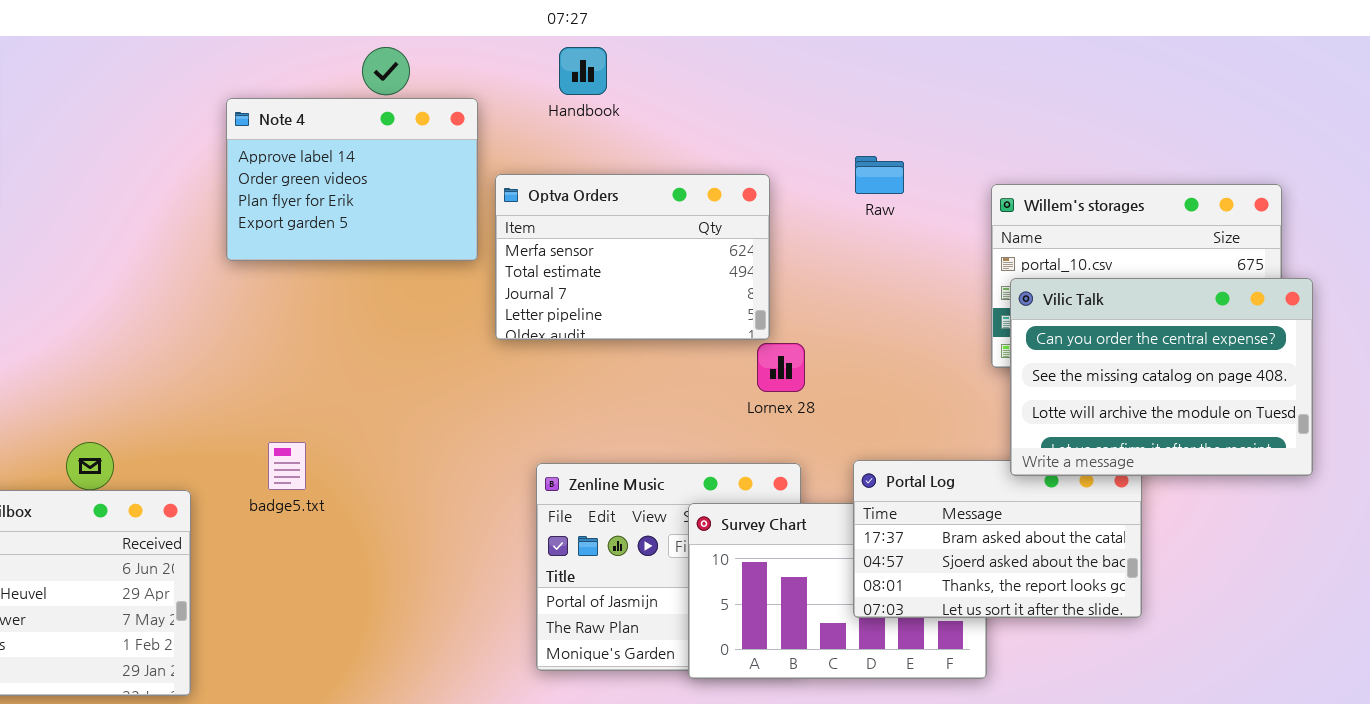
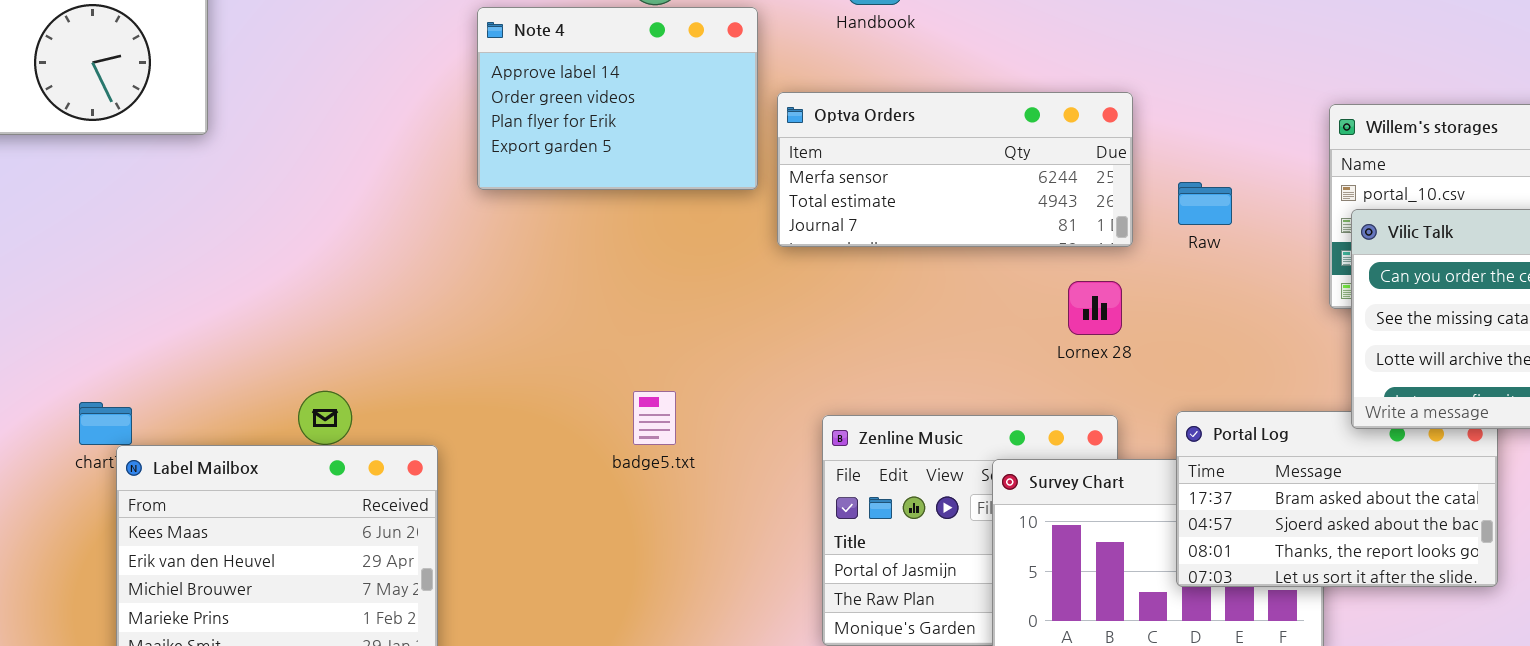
Raw: [855,156,904,194] -> [1178,182,1232,225], moved
Optva Orders: [495,174,770,340] -> [777,92,1133,247], resized
badge5.txt: [268,442,306,490] -> [633,391,676,445], moved

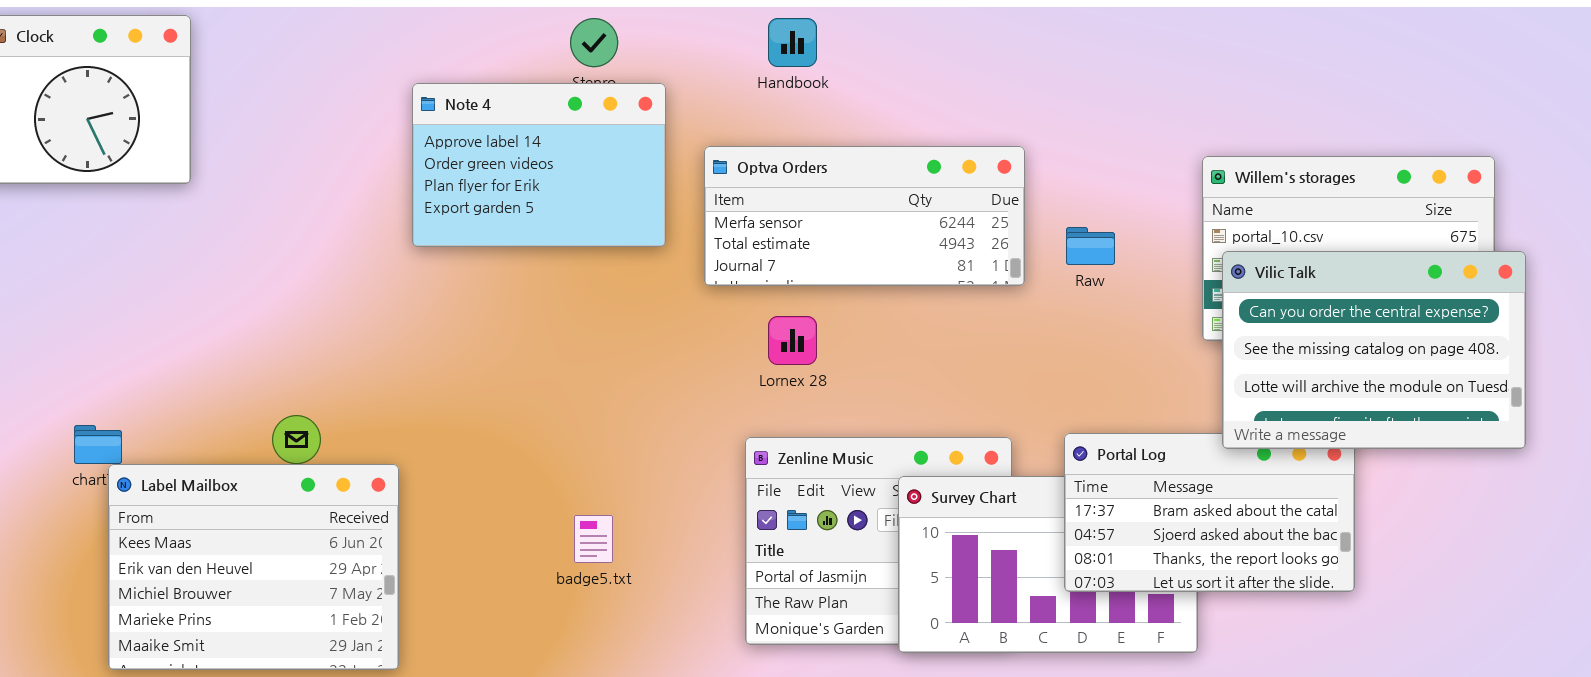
Note 4: [477,7,758,190] -> [412,83,666,247], moved
Lornex 28: [1068,281,1122,335] -> [768,316,817,365], moved
badge5.txt: [633,391,676,445] -> [574,515,613,563], moved

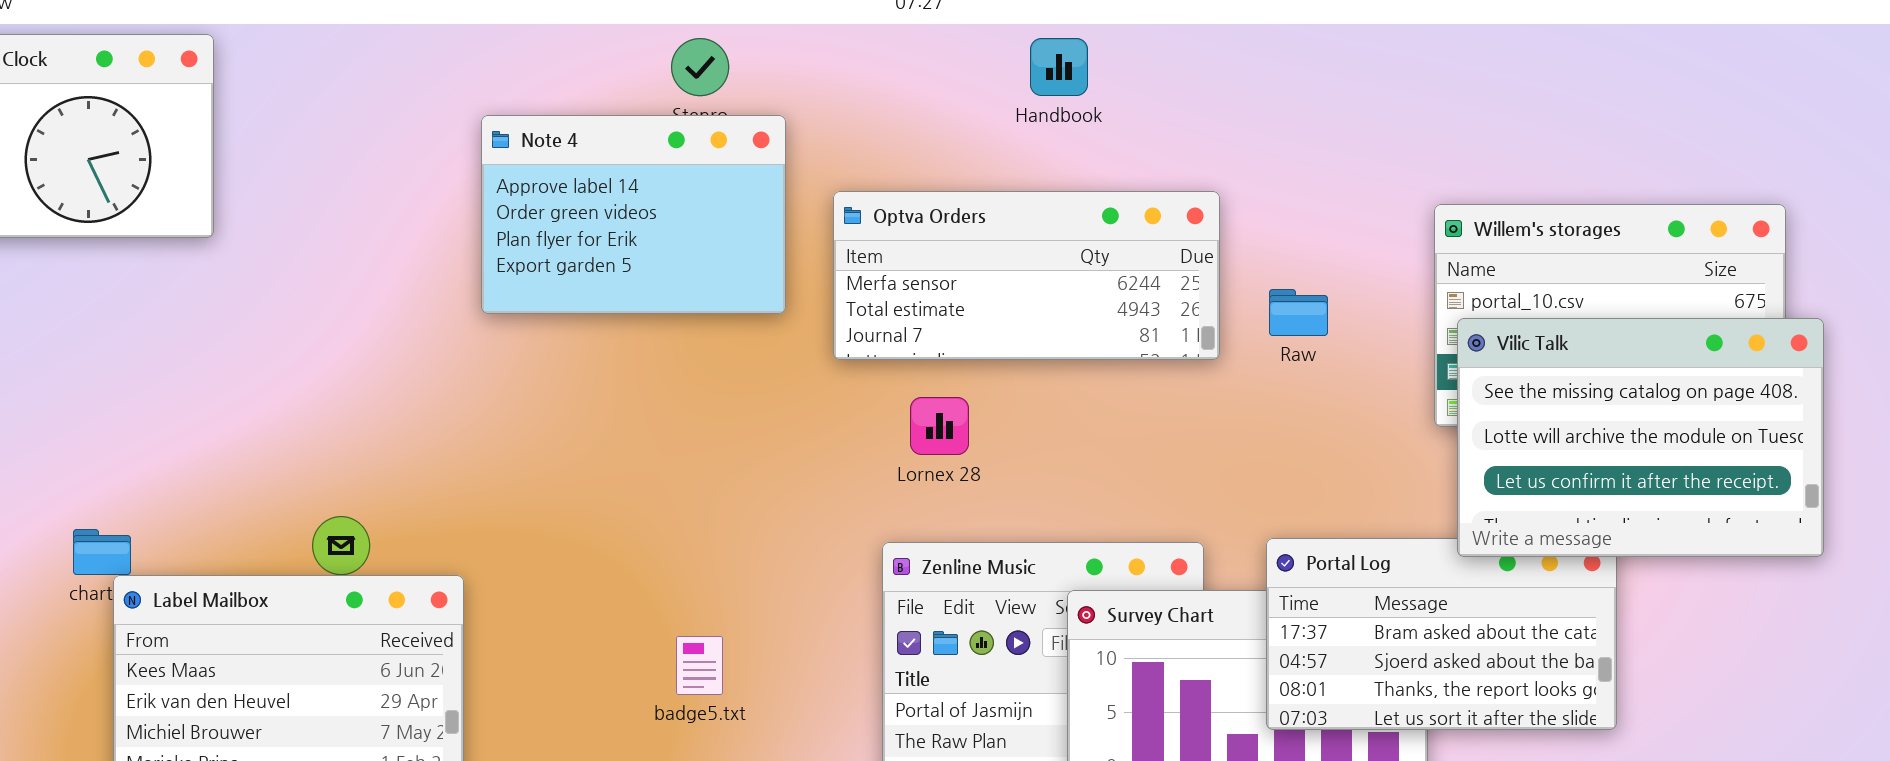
Handbook: [768,18,817,67] -> [1030,38,1088,96], moved
Vilic Talk: [1222,251,1526,449] -> [1457,318,1824,557], scrolled down 1 row

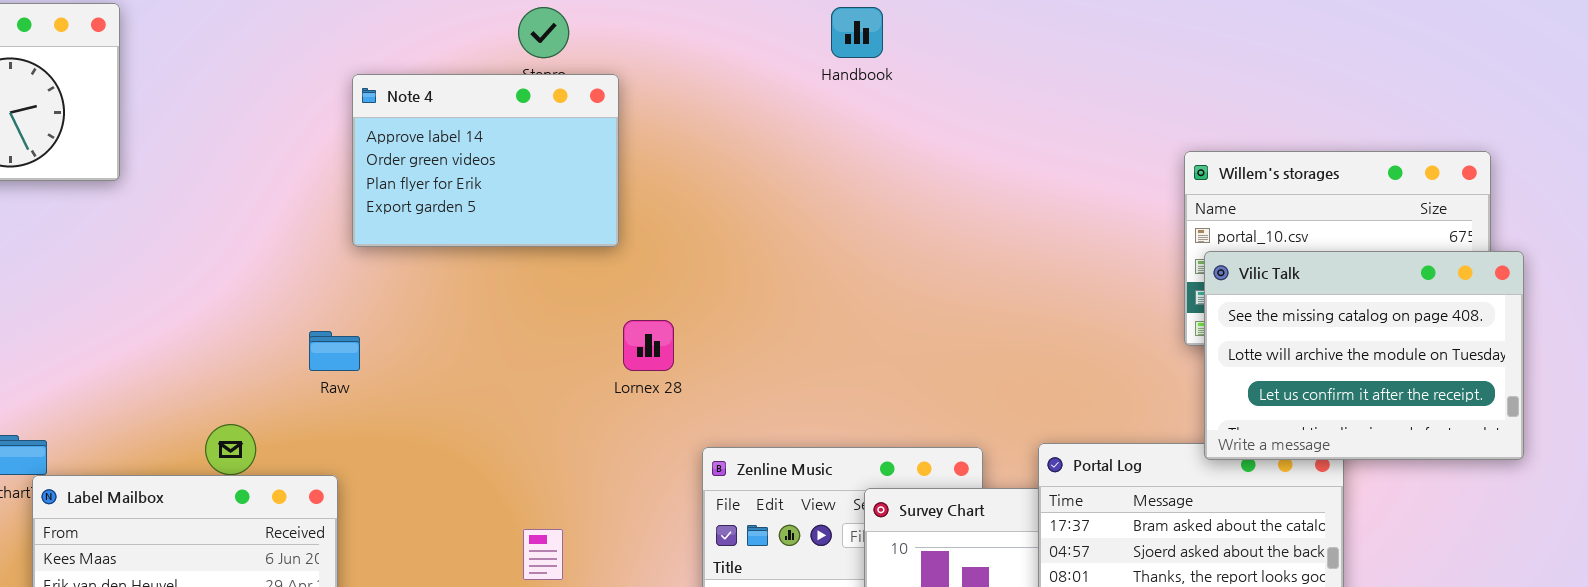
Optva Orders: [833,191,1220,360] -> none, closed
Raw: [1269,289,1328,336] -> [309,331,360,371], moved
Lornex 28: [910,397,969,455] -> [623,320,674,371], moved

